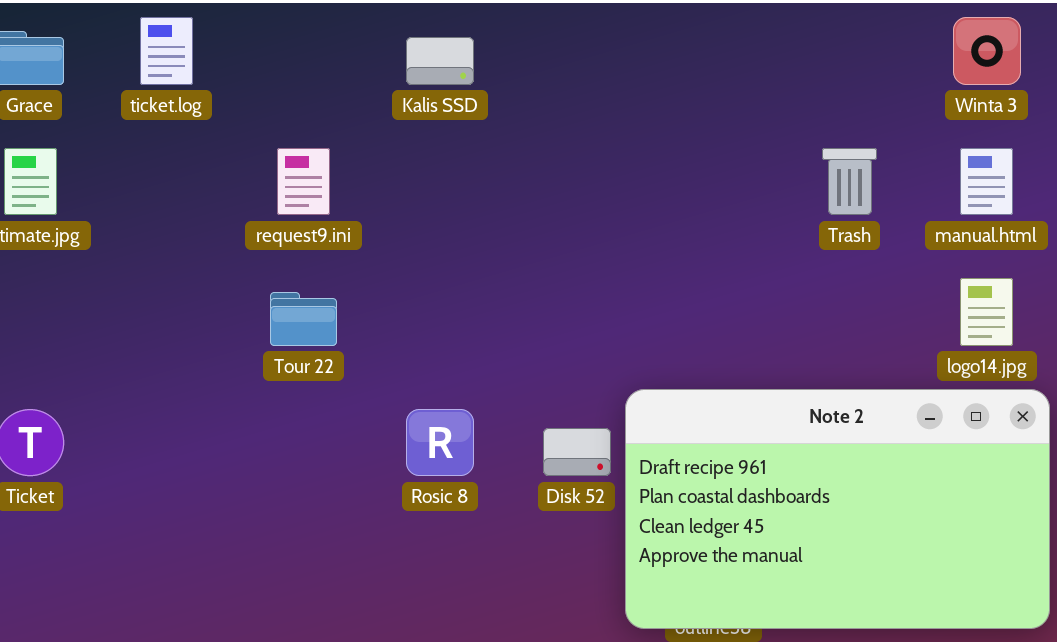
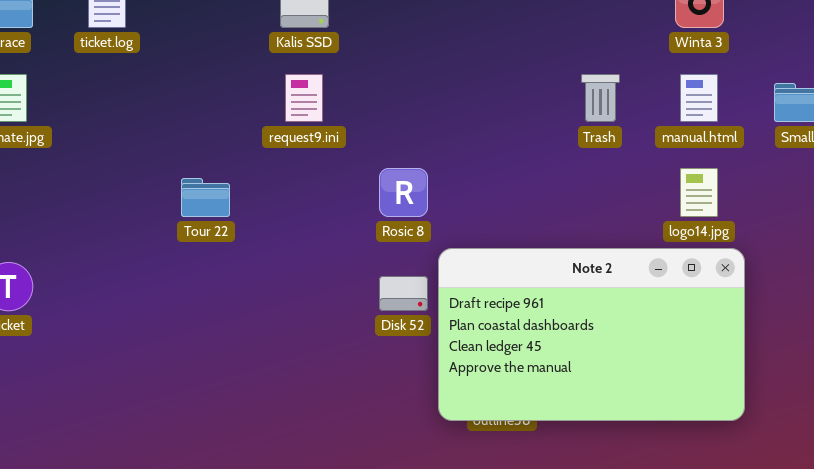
request9.ini: [277,148,330,215] -> [285,74,323,122], moved
Rosic 8: [406,409,474,476] -> [379,168,428,217], moved

